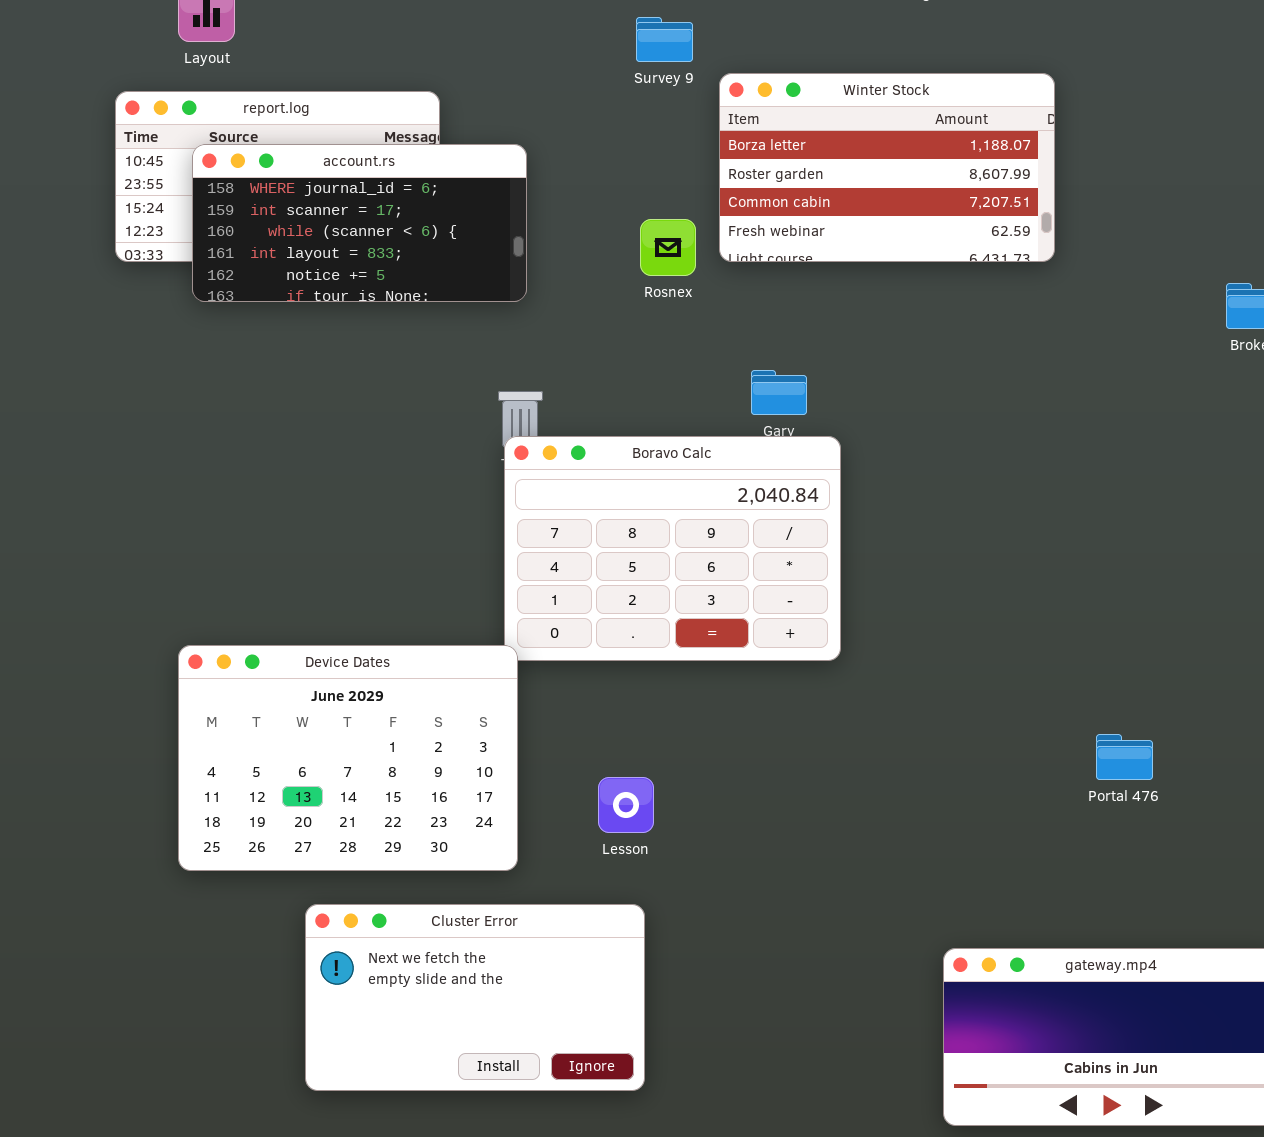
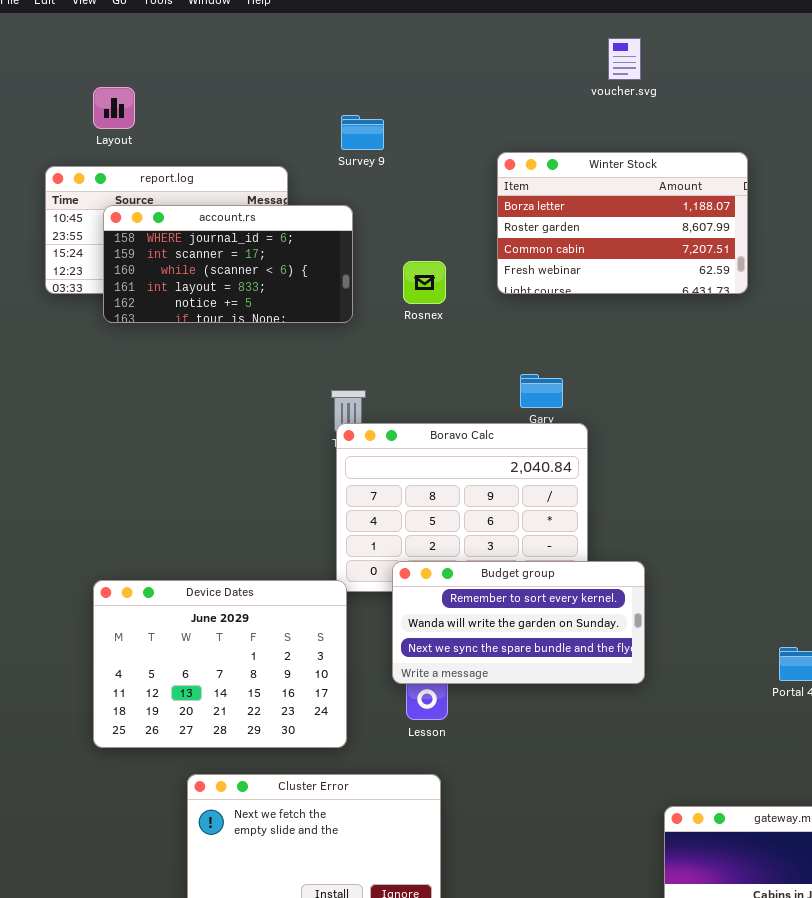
Survey 9: [636,17,693,62] -> [341,115,384,150], moved
Rosnex: [640,219,696,276] -> [403,261,446,304], moved
Budget group: none -> [392,561,645,684], opened

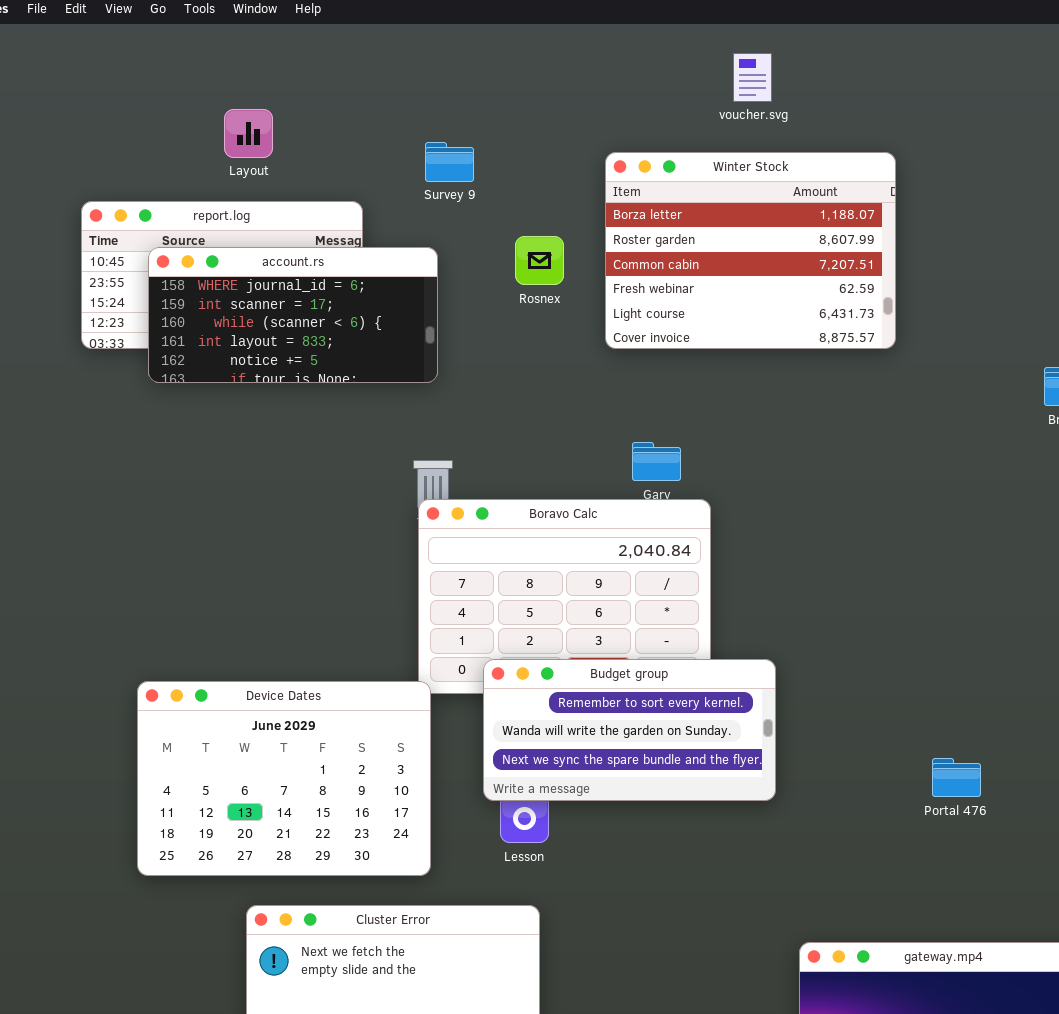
Layout: [93,87,135,129] -> [224,109,273,158], moved
Winter Stock: [497,152,748,294] -> [605,152,896,349], resized
Rosnex: [403,261,446,304] -> [515,236,564,285], moved

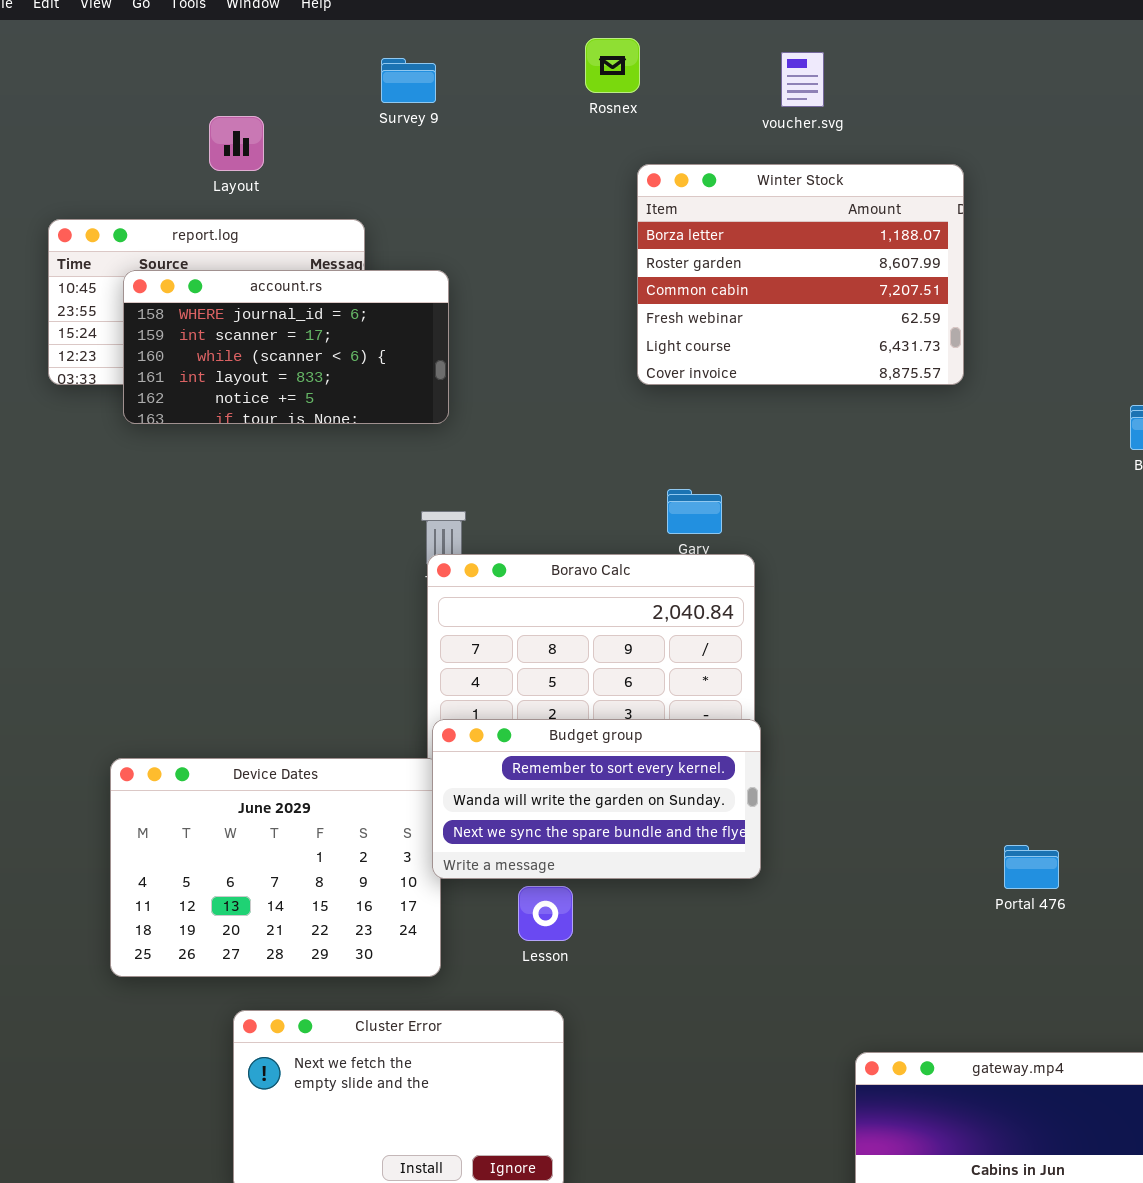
Survey 9: [425,142,474,182] -> [381,58,436,103], moved
Rosnex: [515,236,564,285] -> [585,38,640,93], moved
Budget group: [483,659,776,801] -> [432,719,761,879], moved

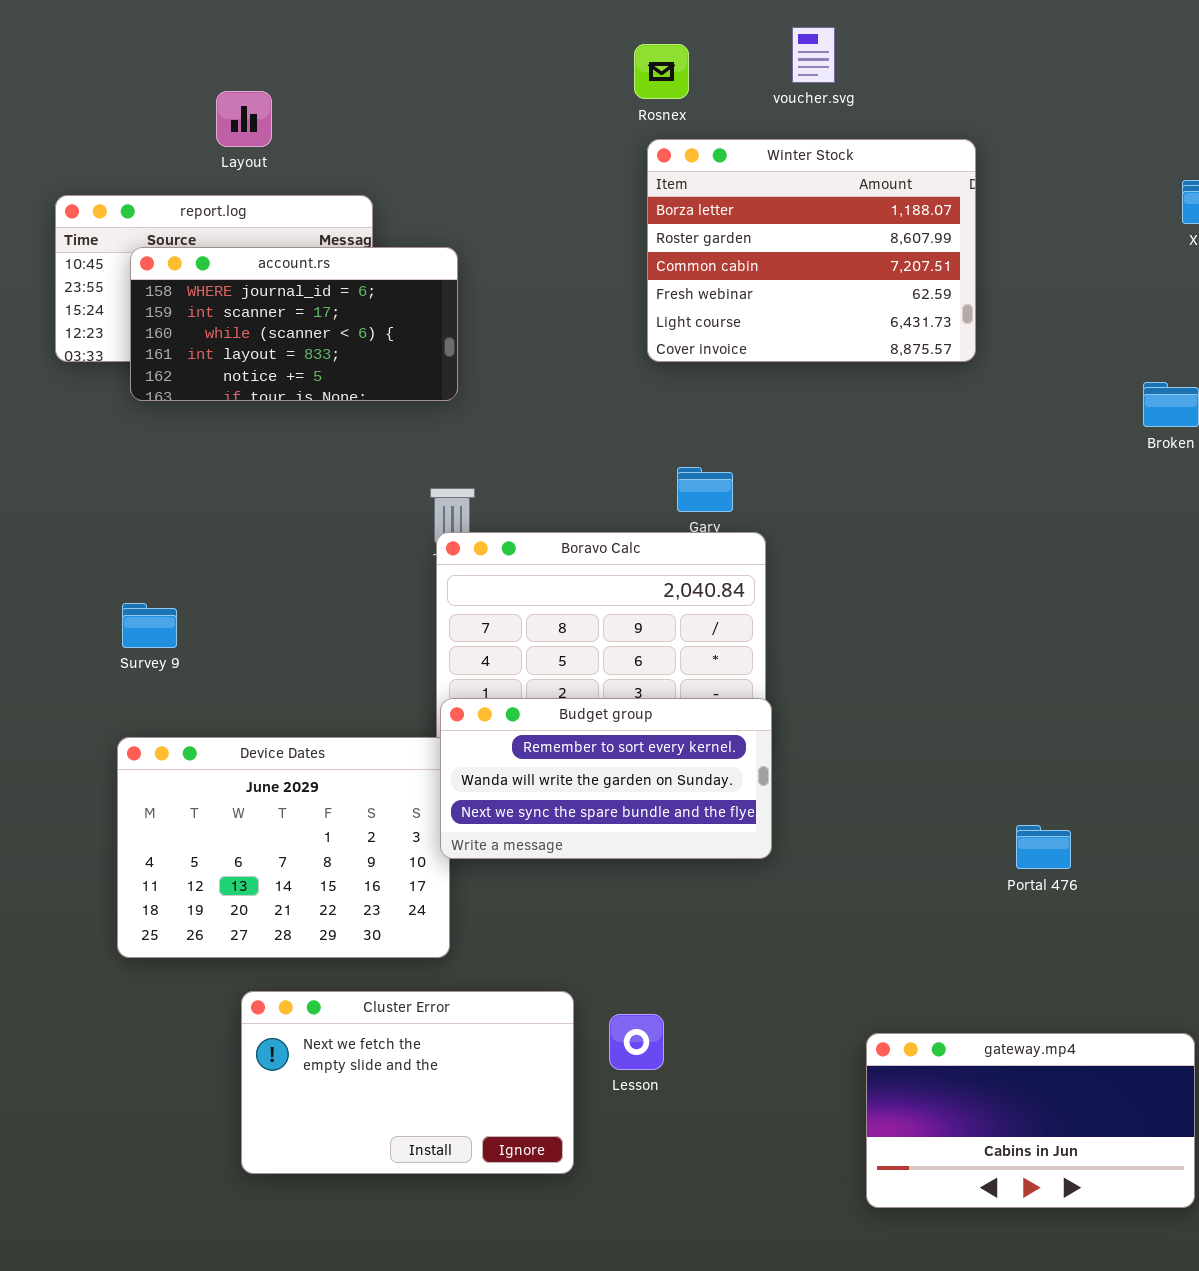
Rosnex: [585,38,640,93] -> [634,44,689,99], moved
Survey 9: [381,58,436,103] -> [122,603,177,648], moved
Lesson: [518,886,573,941] -> [609,1014,664,1070], moved

